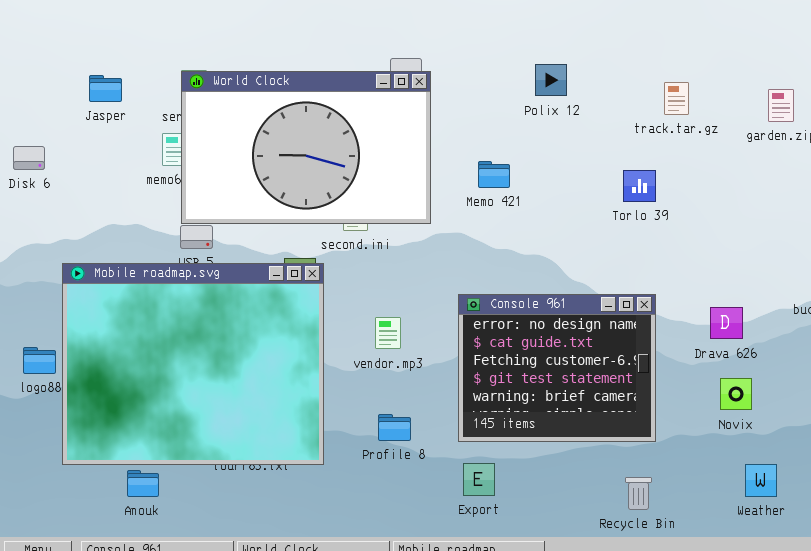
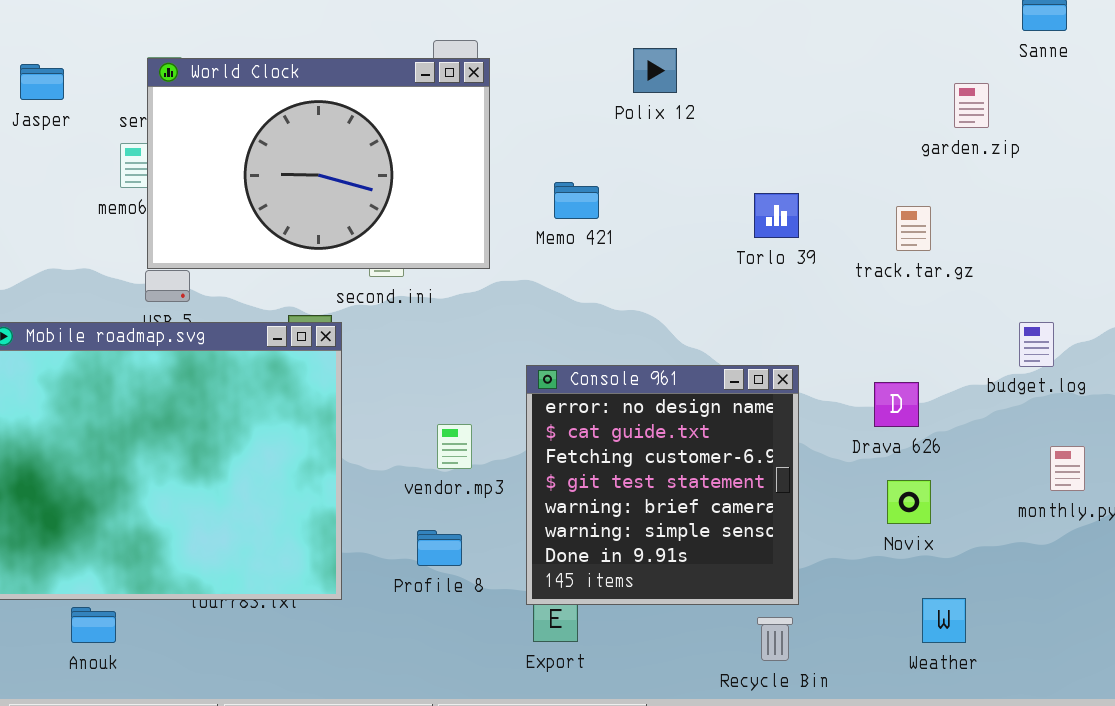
track.tar.gz: [664,82,689,115] -> [896,206,931,251], moved
Console 961: [458,294,656,442] -> [526,365,799,605], resized
vendor.mp3: [375,317,401,349] -> [437,424,472,469], moved

